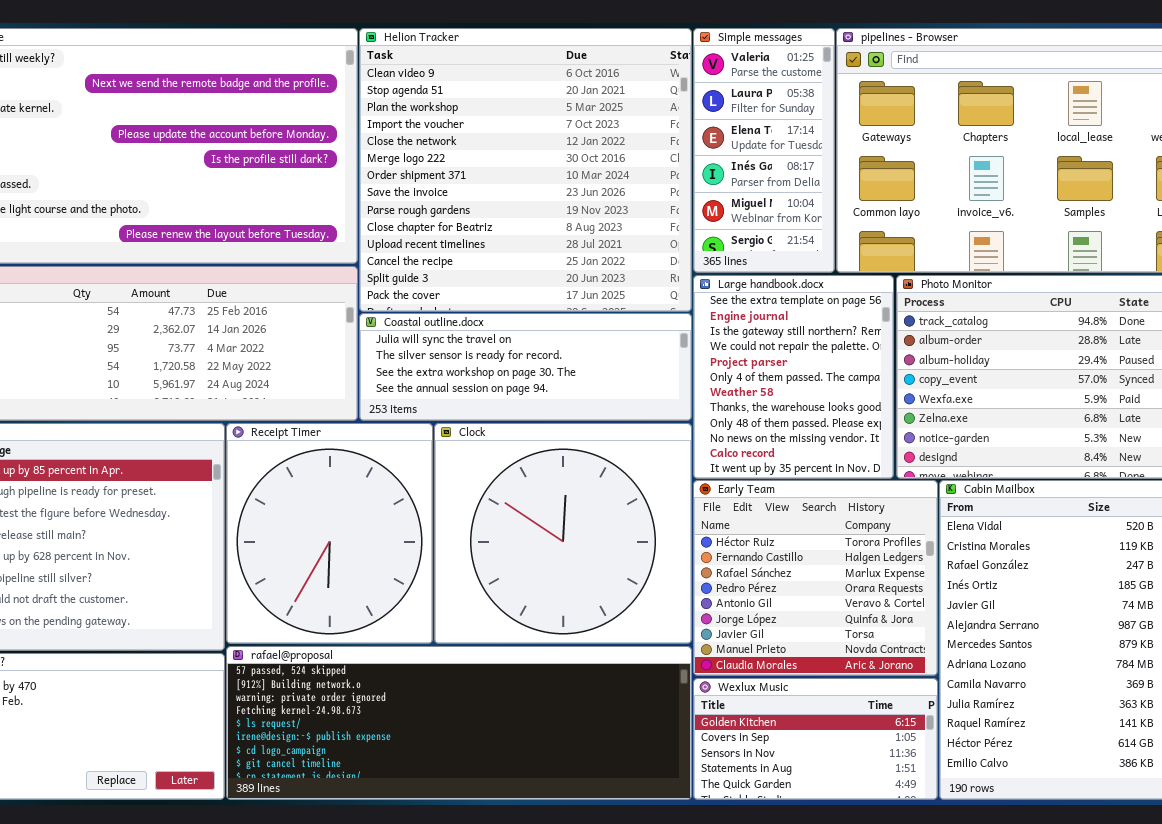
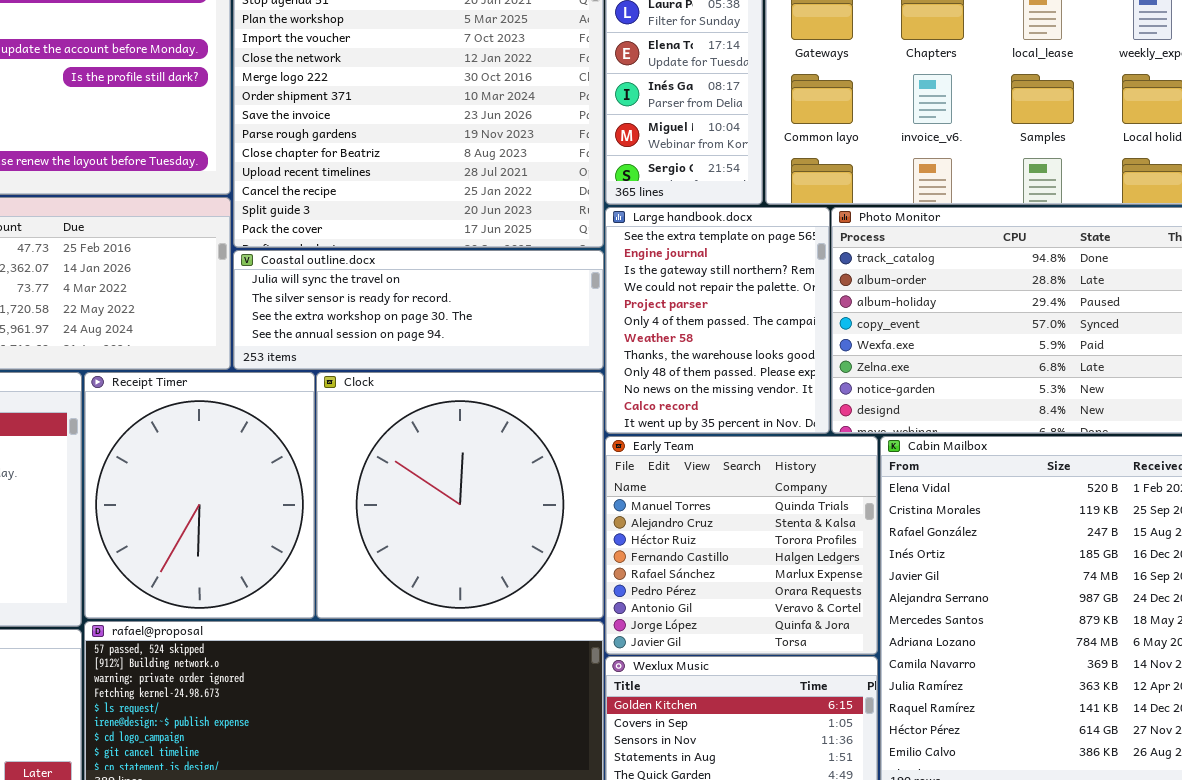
Early Team: [693,480,938,676] -> [605,436,878,655], scrolled up 2 rows

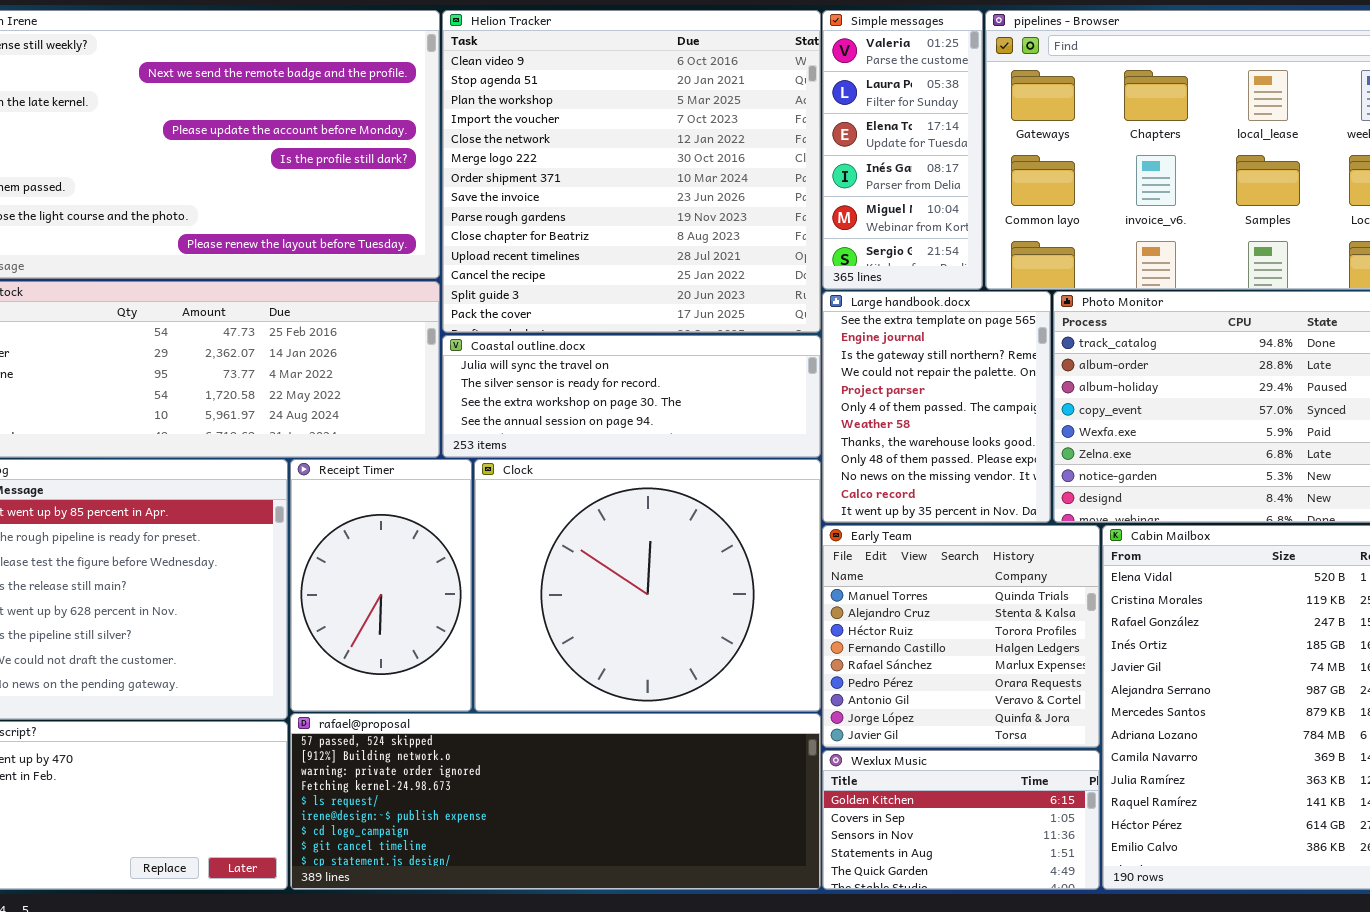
Receipt Timer: [84,372,315,619] -> [290,459,472,712], resized
Clock: [316,372,604,619] -> [474,459,821,712], resized

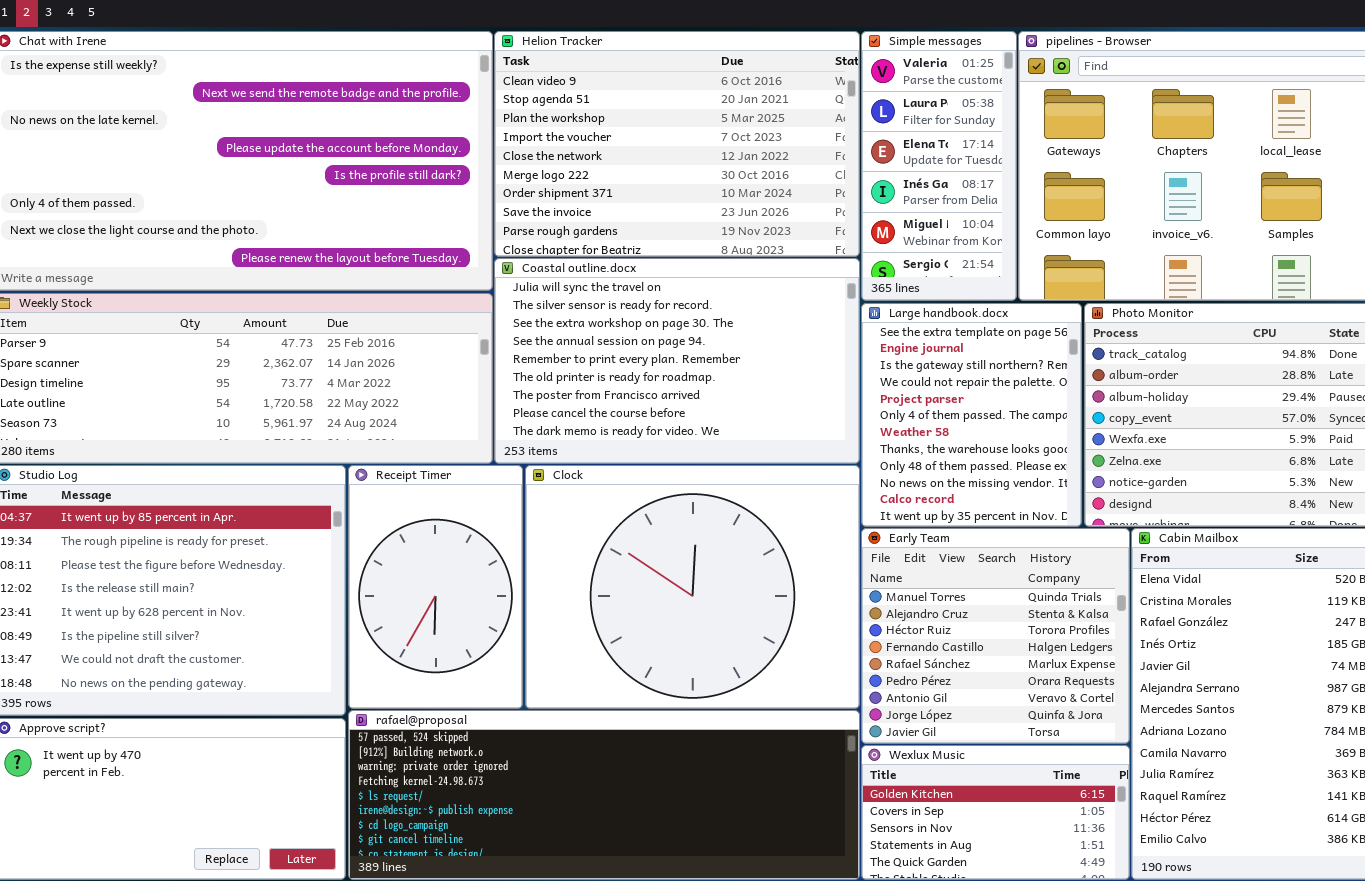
Helion Tracker: [442,10,821,333] -> [494,31,860,257], resized
Coastal outline.docx: [442,335,821,458] -> [494,258,860,464], resized

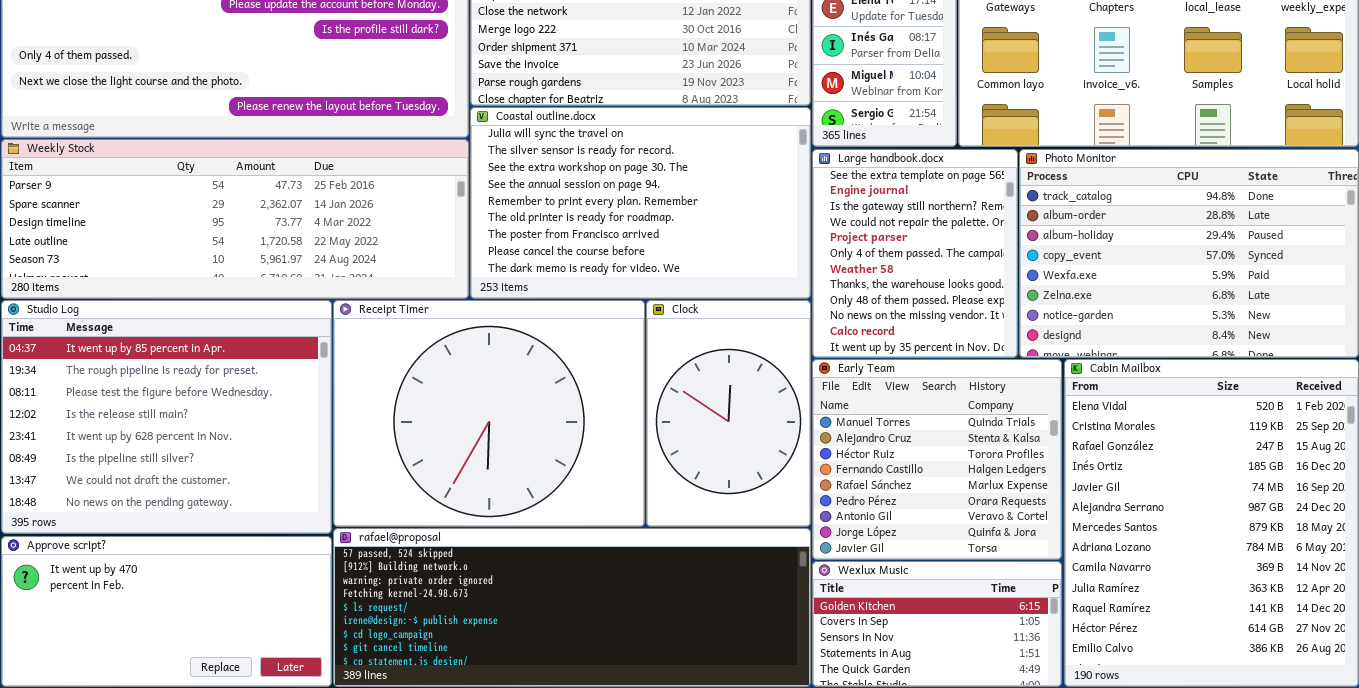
Receipt Timer: [348,465,523,709] -> [333,300,645,527], resized
Clock: [525,465,860,709] -> [646,300,811,527], resized

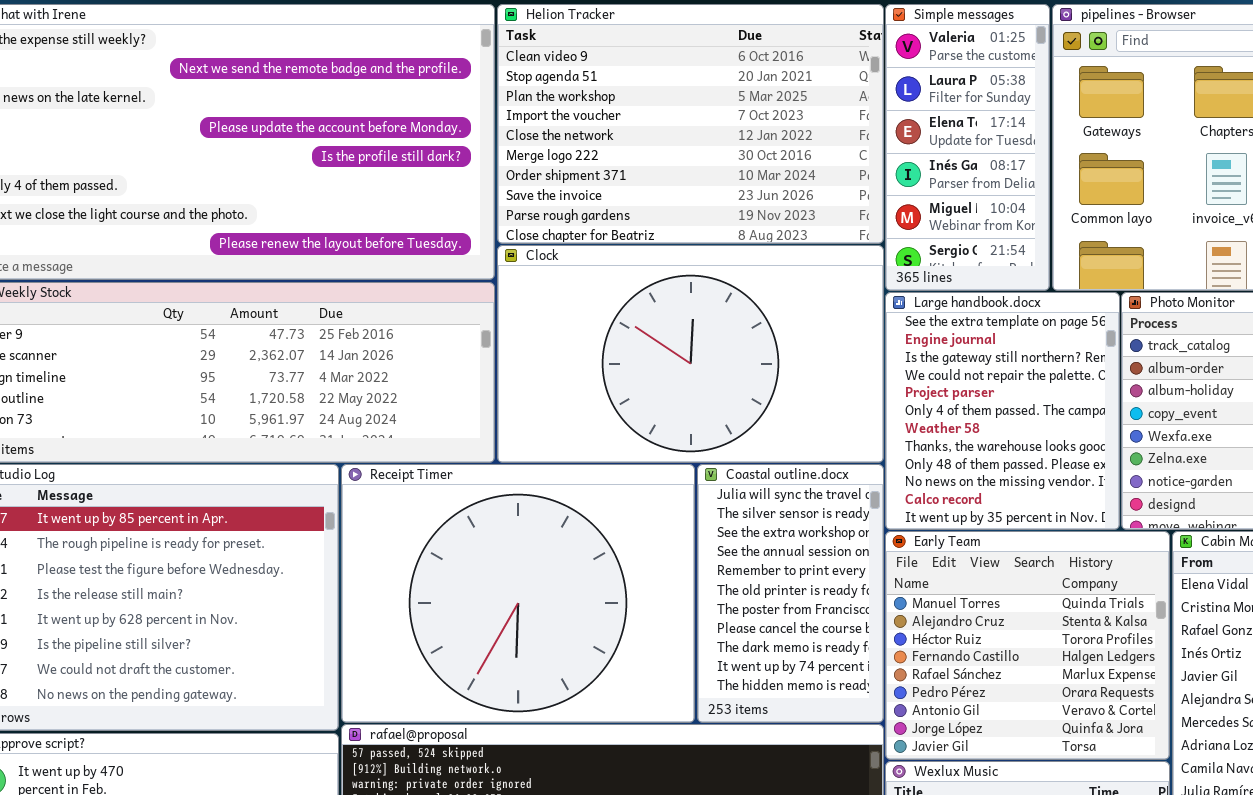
Coastal outline.docx: [470,107,811,299] -> [697,464,884,723], moved, resized
Clock: [646,300,811,527] -> [497,245,884,463], moved, resized

